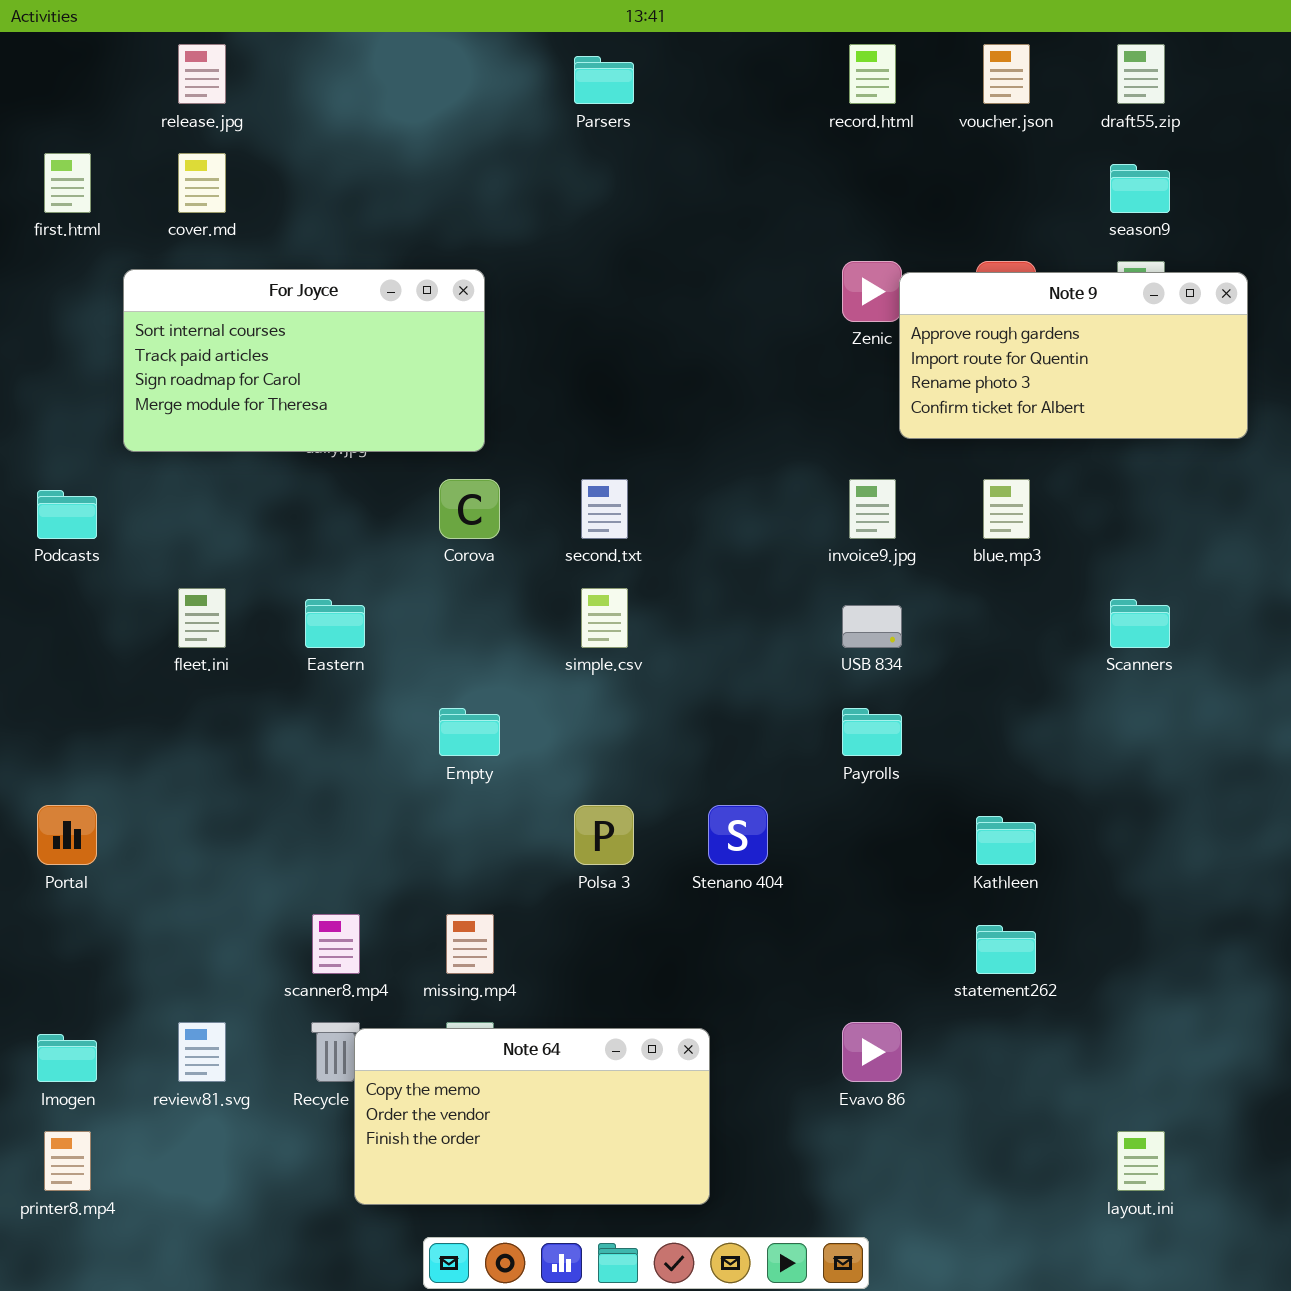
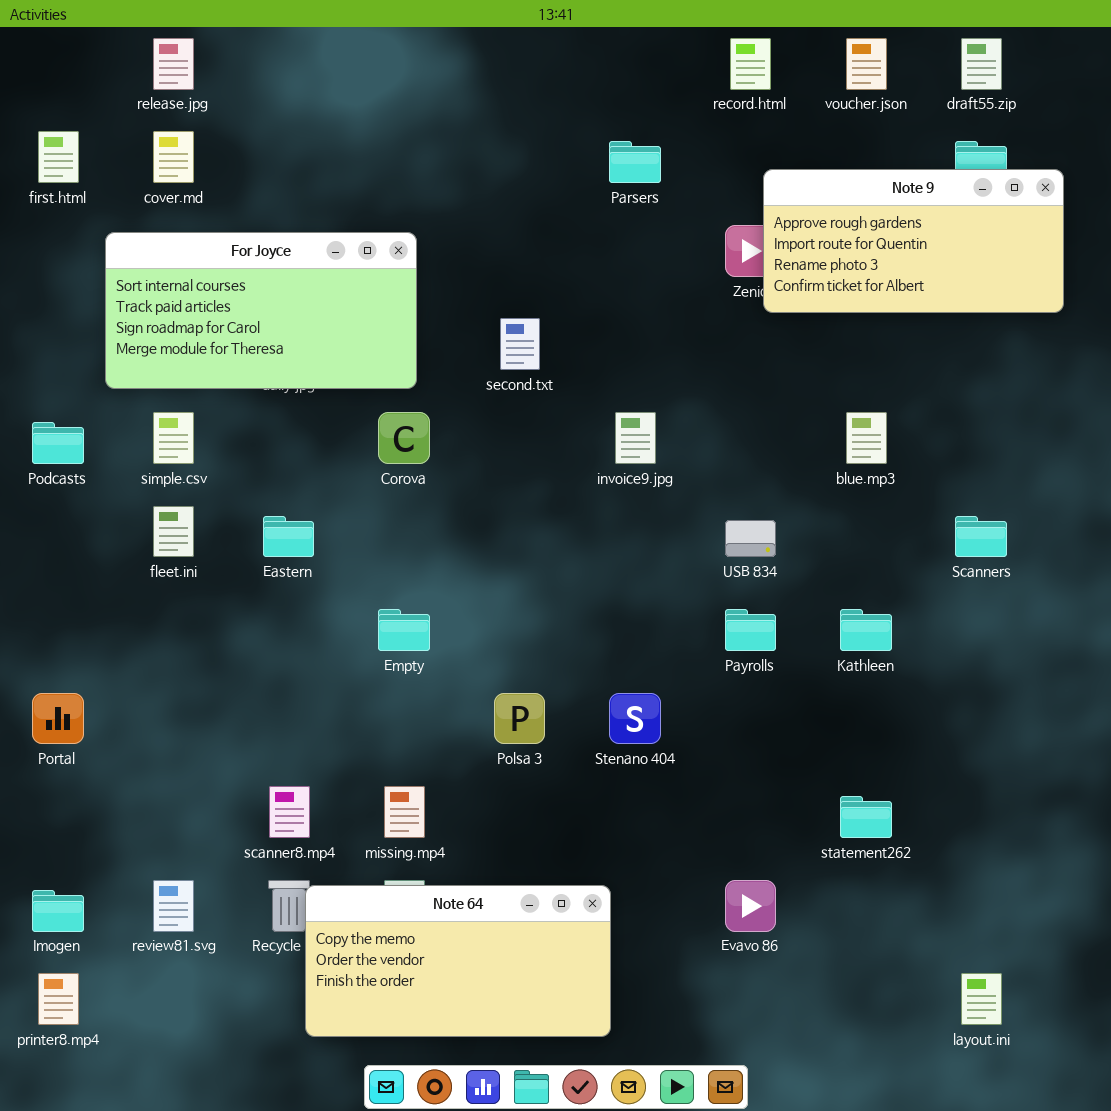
Parsers: [574,56,634,104] -> [609,141,661,183], moved
Note 9: [899,272,1248,439] -> [763,169,1064,313], moved
second.txt: [581,479,628,539] -> [500,318,540,370], moved
invoice9.jpg: [849,479,896,539] -> [615,412,656,464], moved
simple.csv: [581,588,628,648] -> [153,412,194,464], moved
Kathleen: [976,816,1036,865] -> [840,609,892,651], moved

